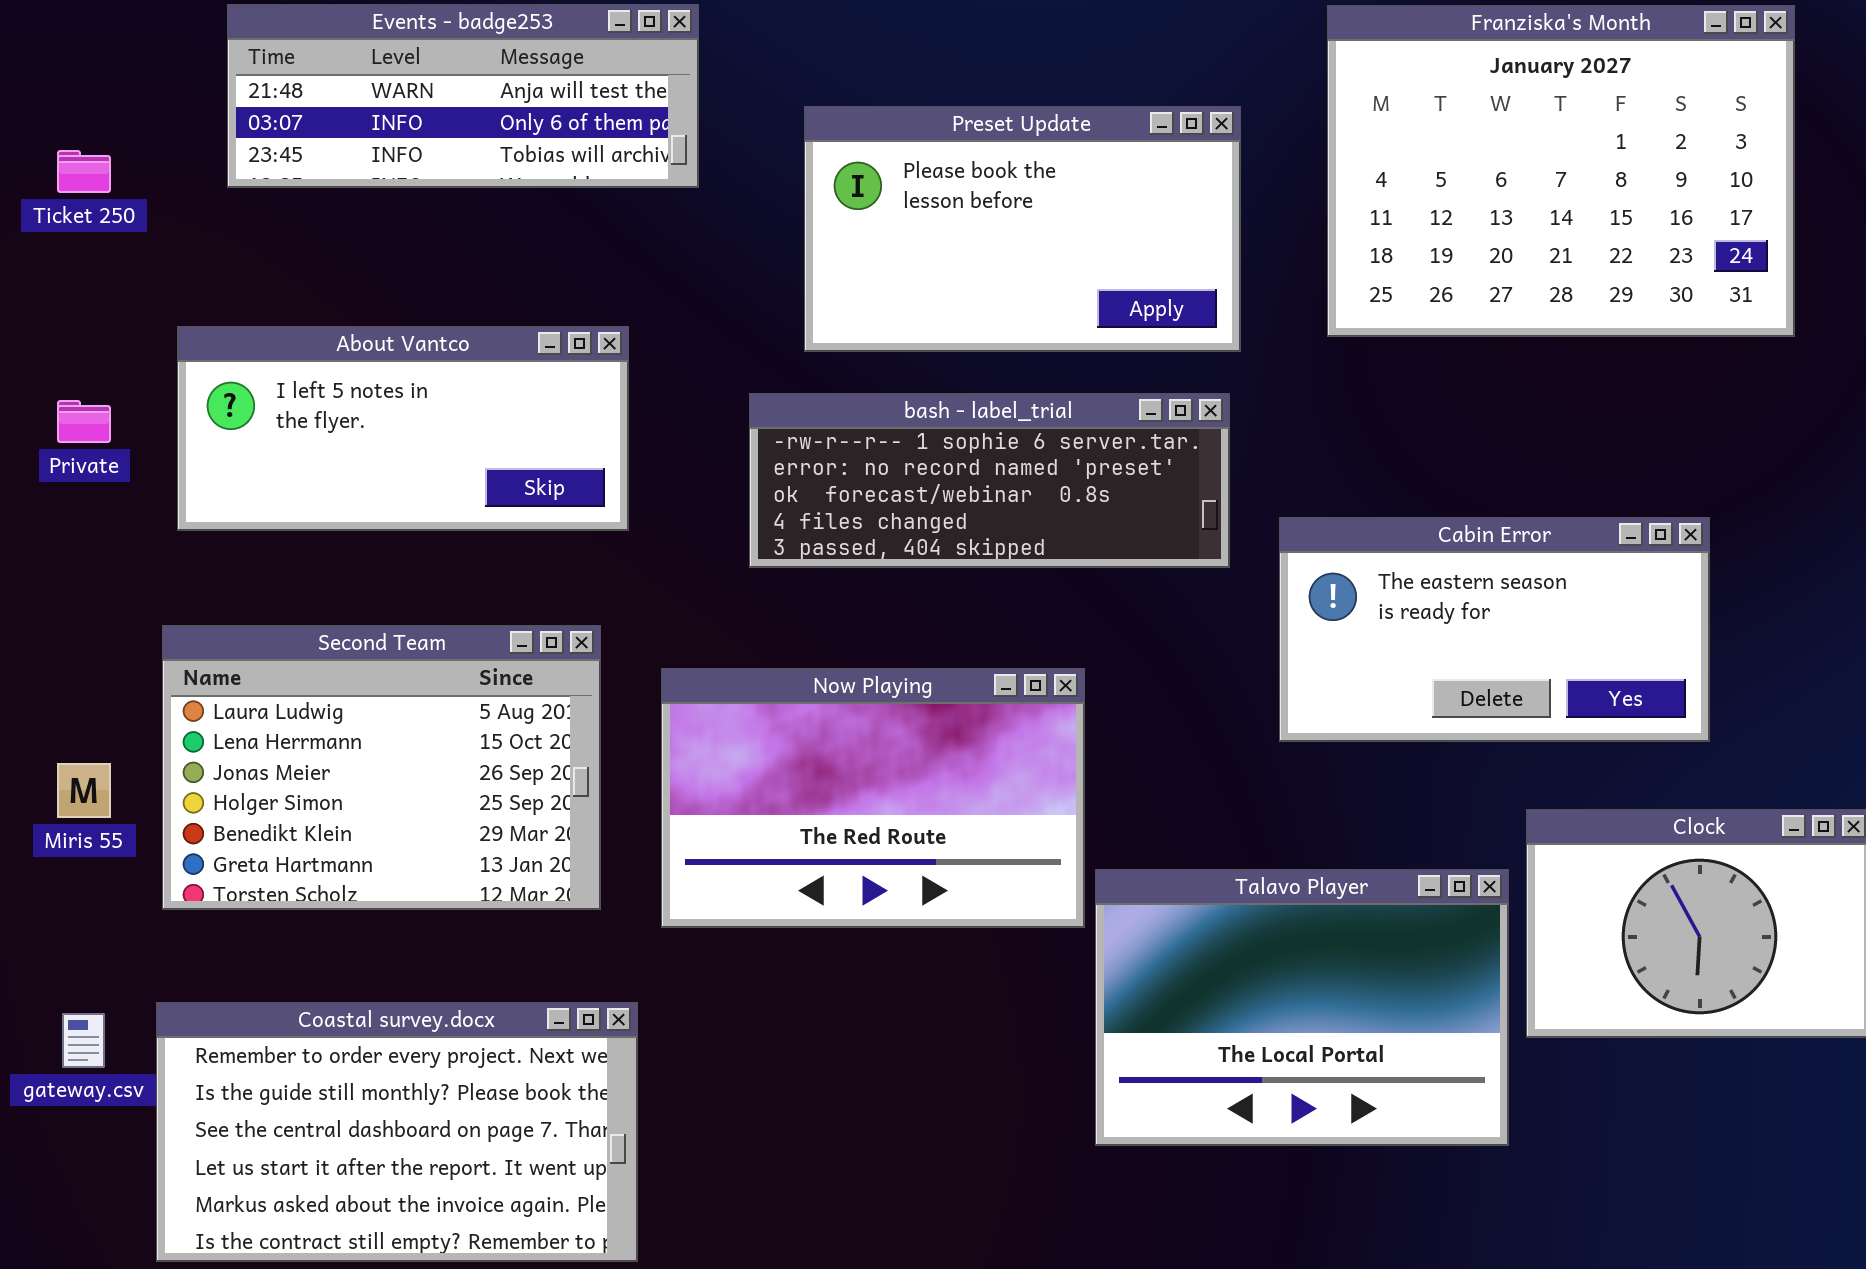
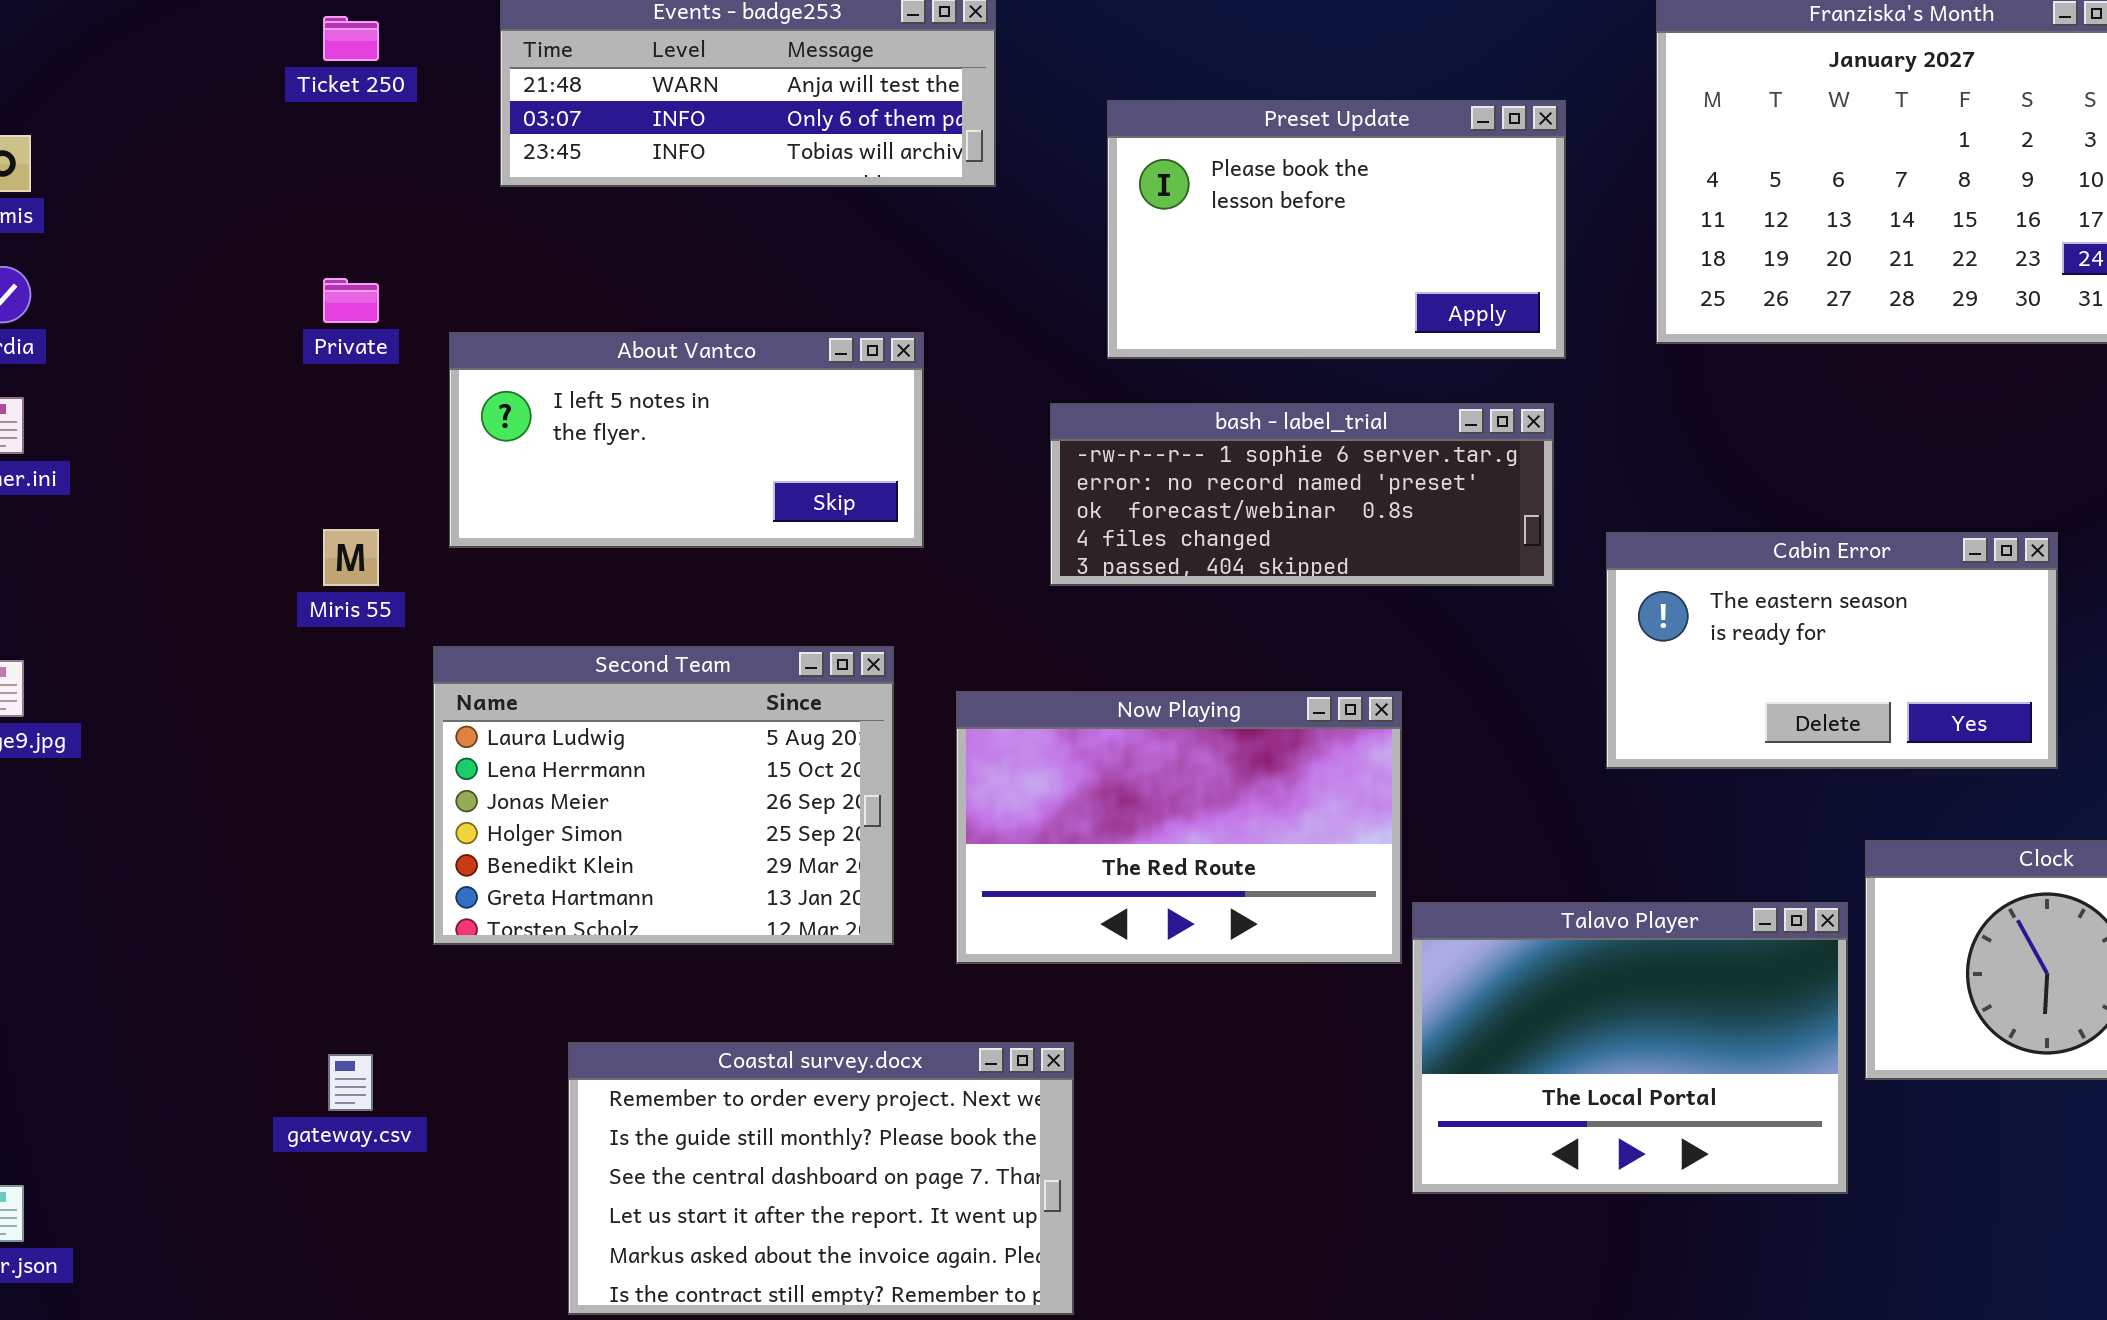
Ticket 250: [57,150,111,193] -> [323,16,379,61], moved
Private: [57,400,111,443] -> [323,278,379,323], moved
Miris 55: [57,763,111,818] -> [323,529,379,586], moved
Coastal survey.docx: [156,1002,638,1262] -> [568,1042,1074,1315], moved

